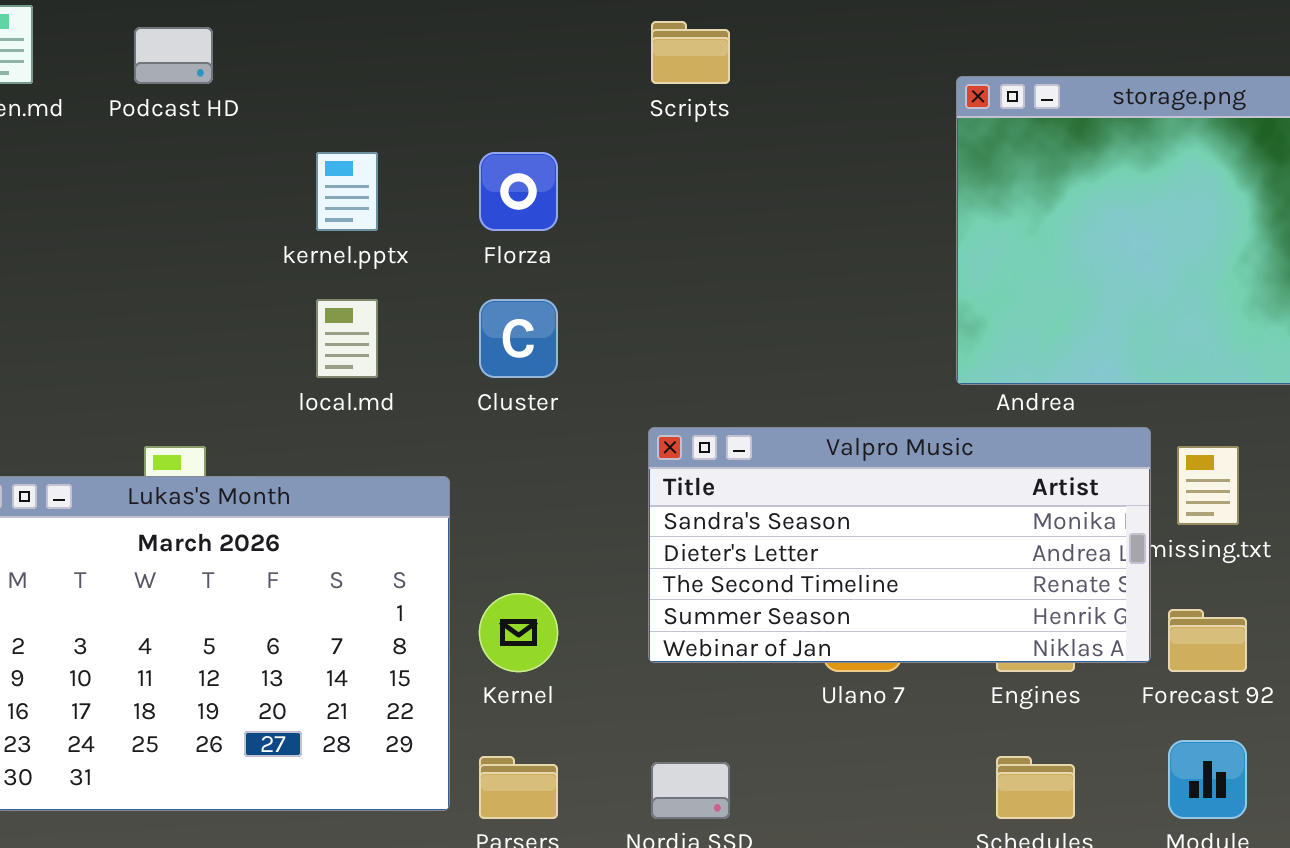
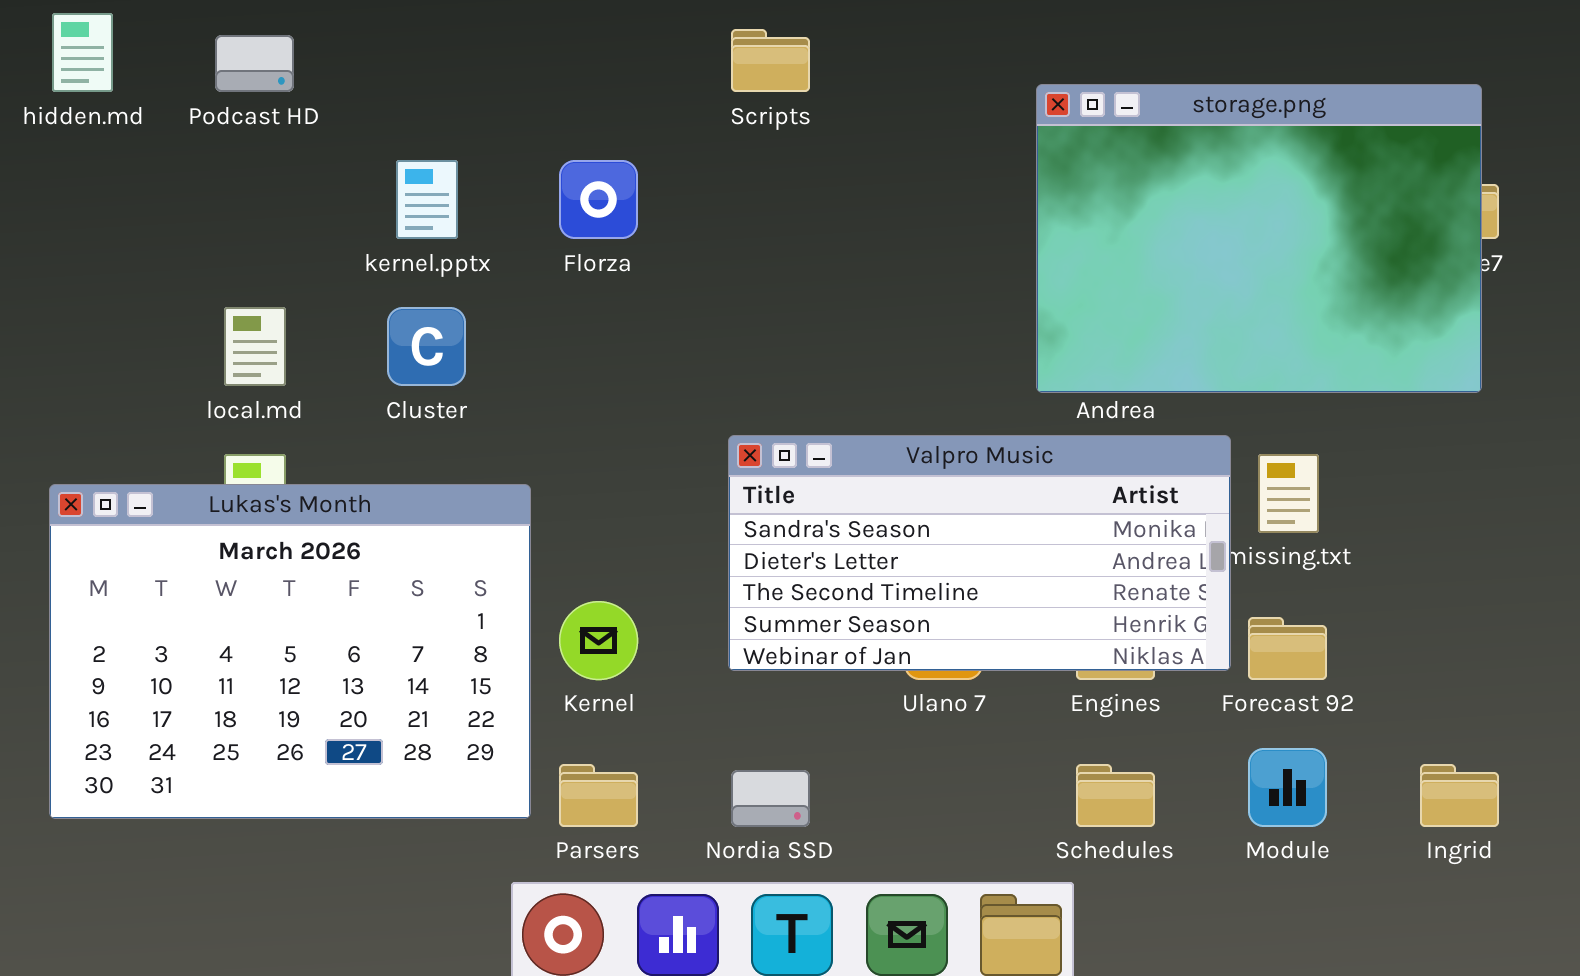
local.md: [316,299,378,378] -> [224,307,286,386], moved
Cluster: [479,299,558,378] -> [387,307,466,386], moved

